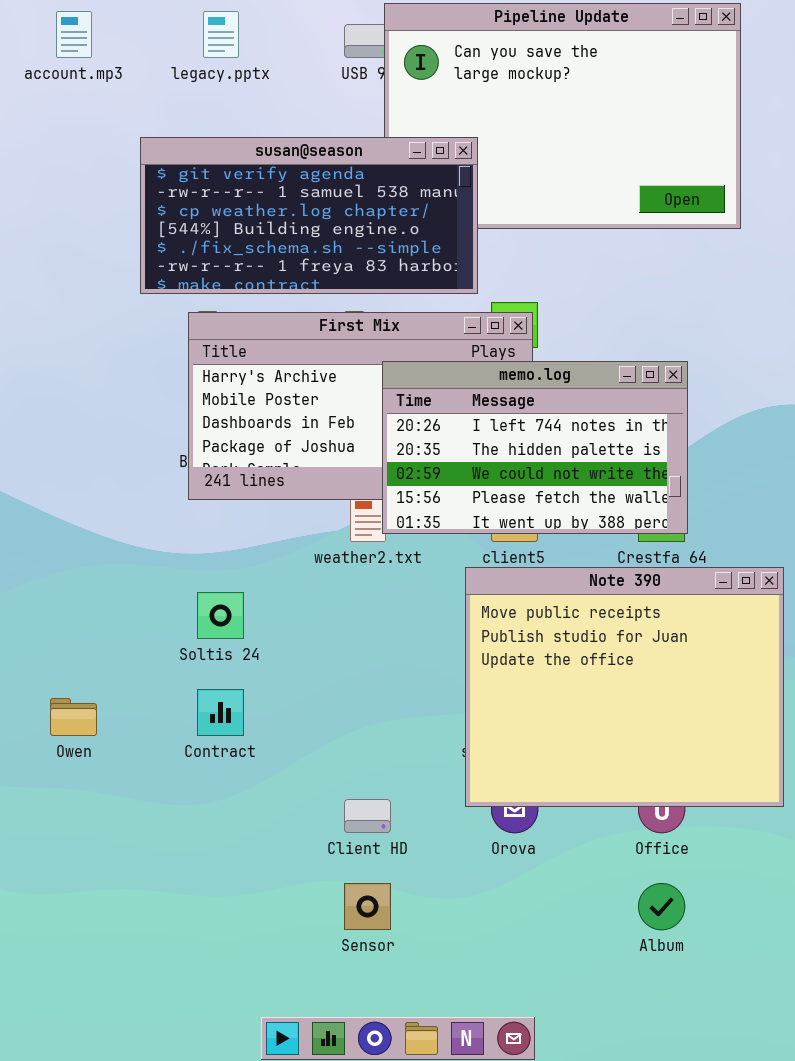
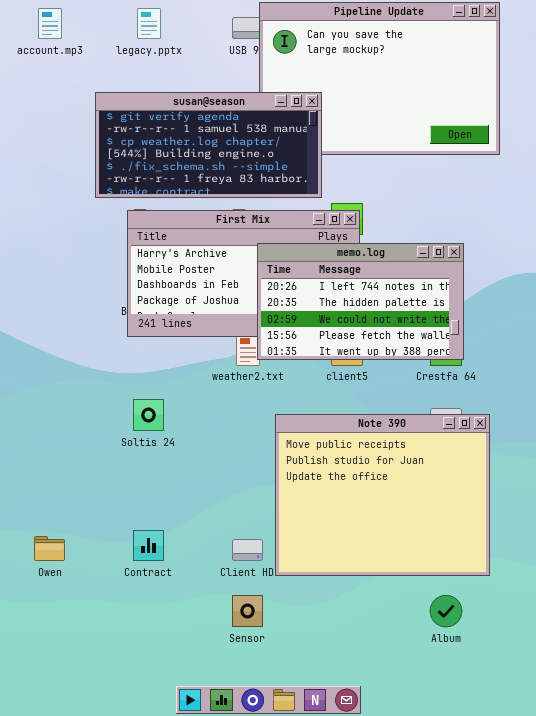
Note 390: [465,567,784,807] -> [275,414,490,576], moved
Contract: [197,689,244,736] -> [133,530,164,561], moved
Owen: [50,698,97,736] -> [34,536,65,561], moved

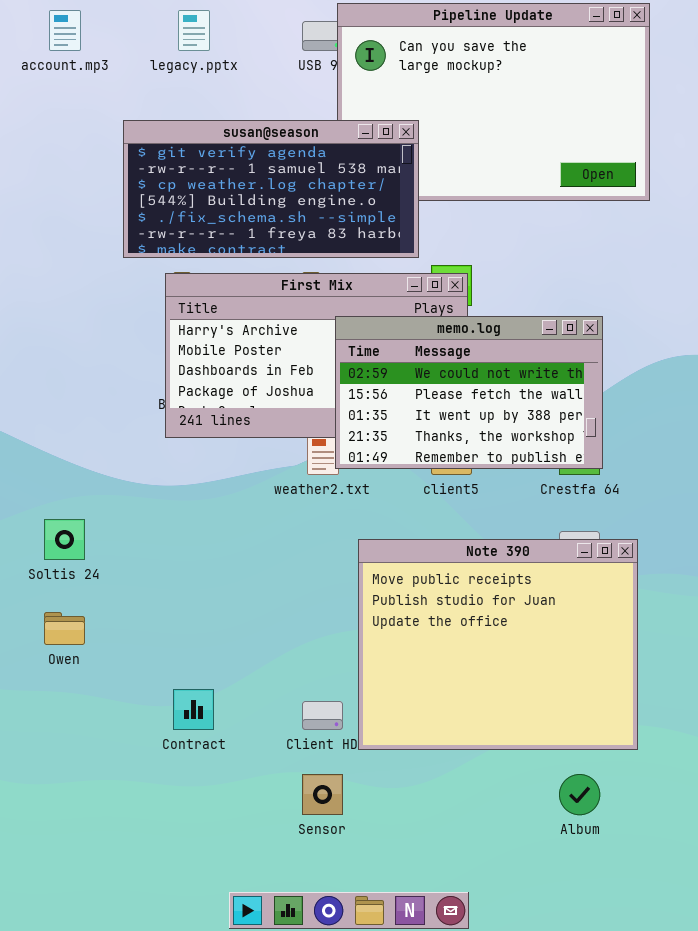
memo.log: [257,243,464,360] -> [335,316,603,469], scrolled down 2 rows
Soltis 24: [133,399,164,431] -> [44,519,85,560], moved
Owen: [34,536,65,561] -> [44,612,85,645], moved

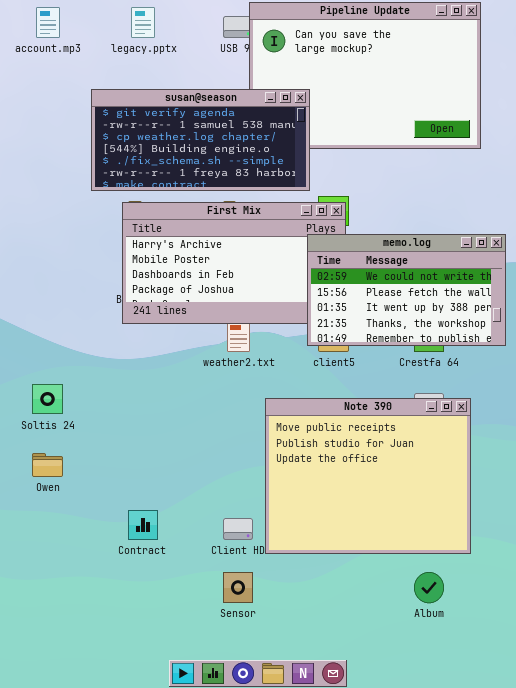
memo.log: [335,316,603,469] -> [307,234,506,346], moved

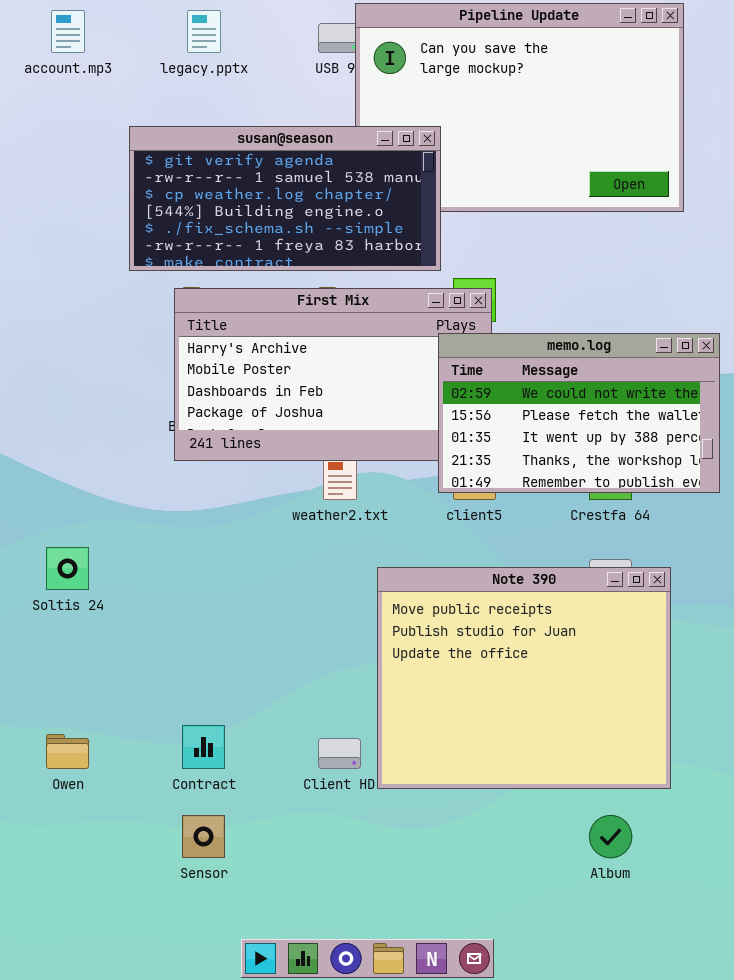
Owen: [32,453,63,477] -> [46,734,89,769], moved
Sensor: [223,572,253,603] -> [182,815,225,858], moved

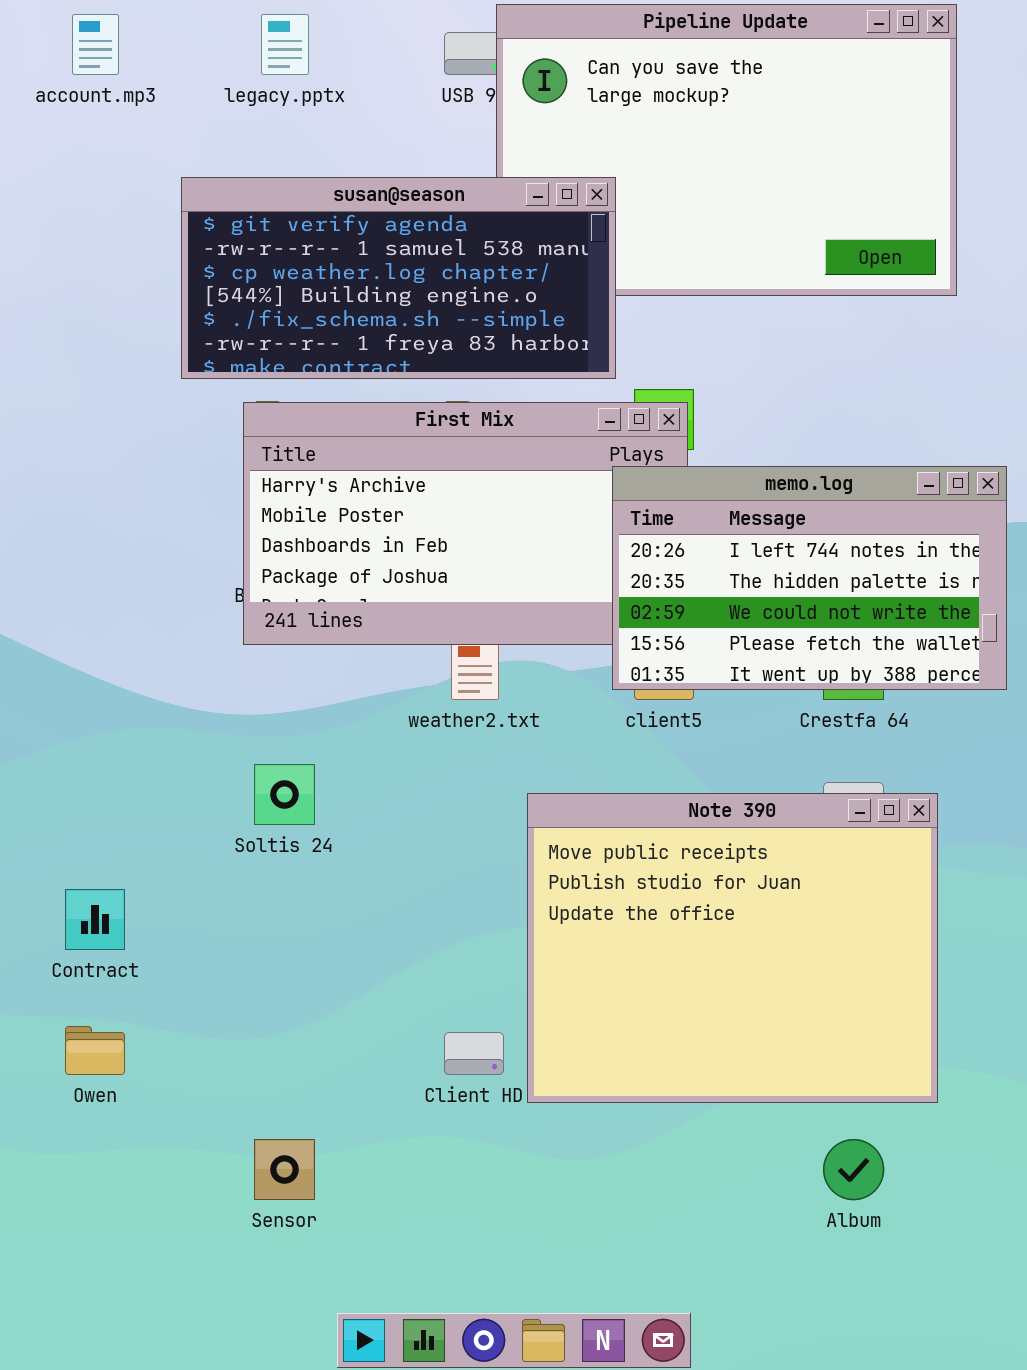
memo.log: [438,333,720,493] -> [612,466,1007,690], scrolled up 2 rows
Soltis 24: [46,547,89,590] -> [254,764,315,825], moved
Contract: [182,725,225,769] -> [65,889,125,950], moved

